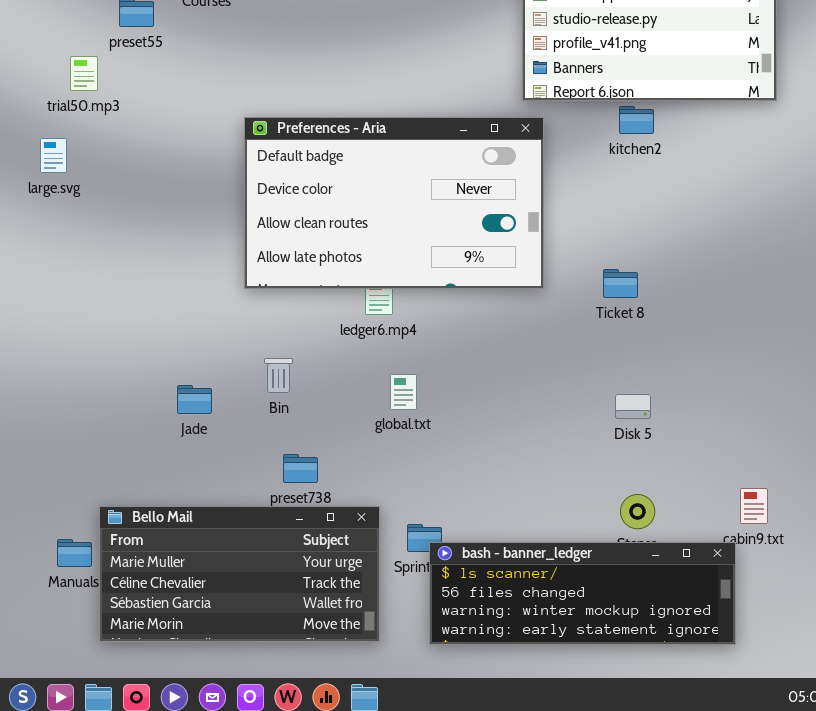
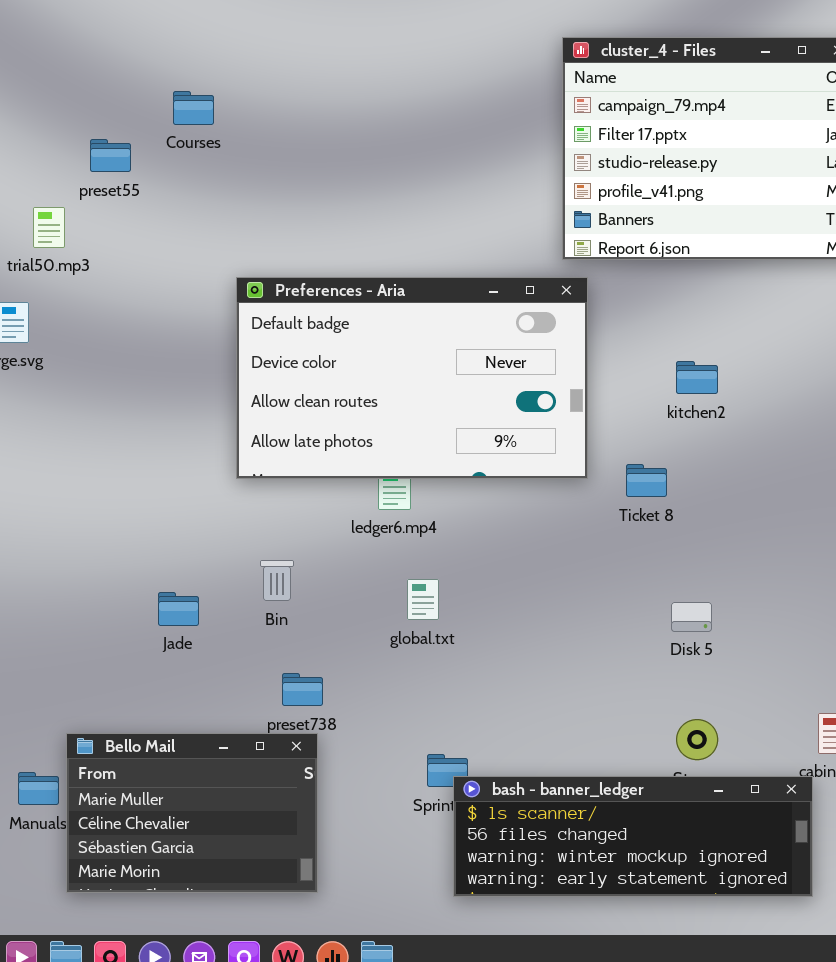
kitchen2: [619,106,654,134] -> [676,361,718,394], moved
Ticket 8: [603,269,638,298] -> [626,464,667,497], moved
Bello Mail: [99,506,380,642] -> [66,733,318,893], resized

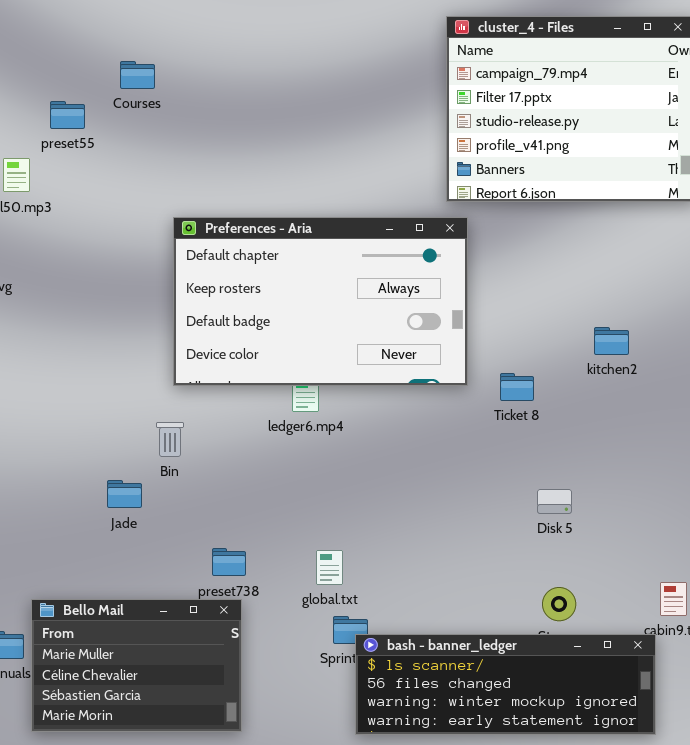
Preferences - Aria: [236,277,588,479] -> [173,217,468,386], scrolled up 2 rows
kitchen2: [676,361,718,394] -> [594,327,629,355], moved
Bin: [260,560,294,601] -> [156,422,184,457], moved
global.txt: [407,579,439,620] -> [316,550,343,585], moved

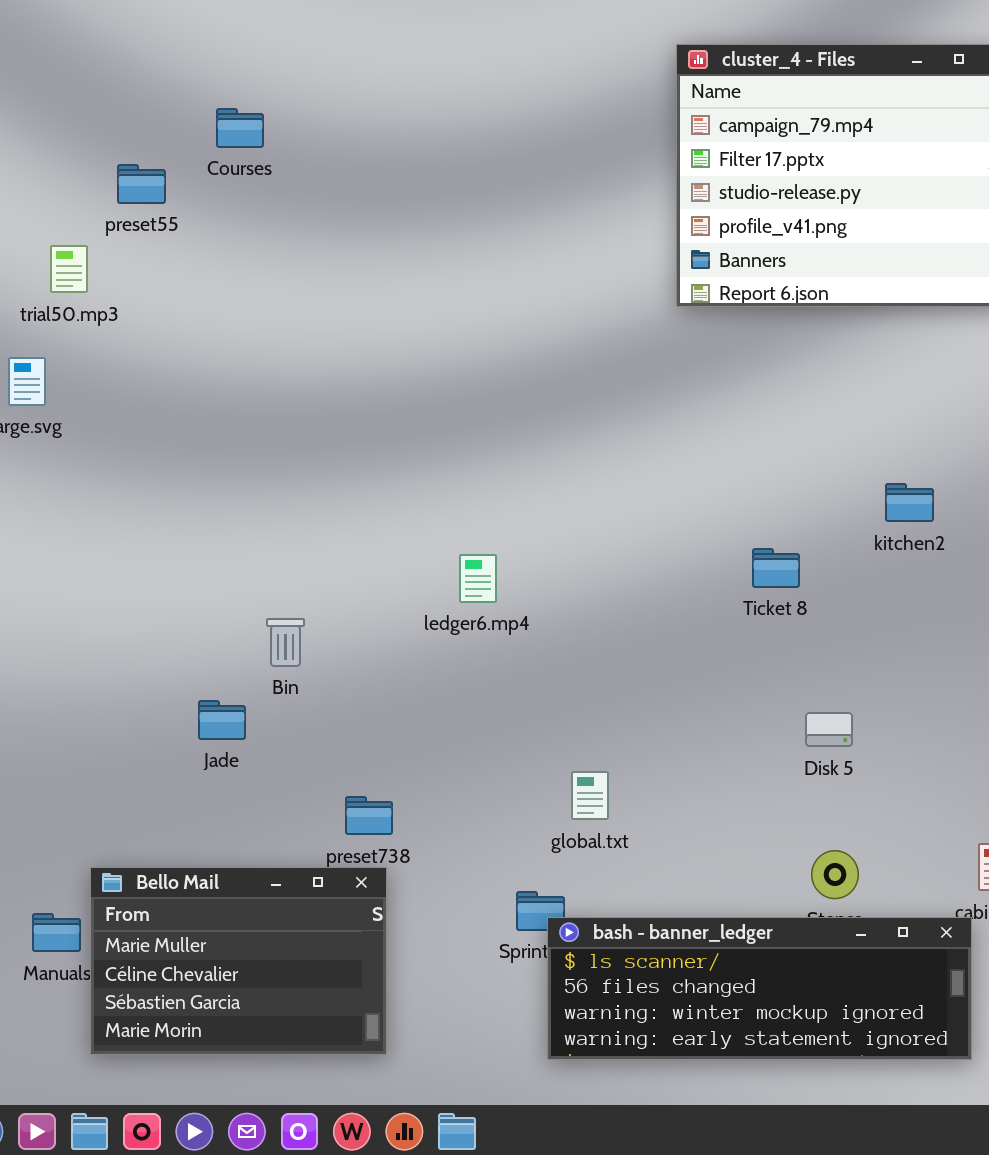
Preferences - Aria: [173,217,468,386] -> none, closed
global.txt: [316,550,343,585] -> [571,771,609,820], moved

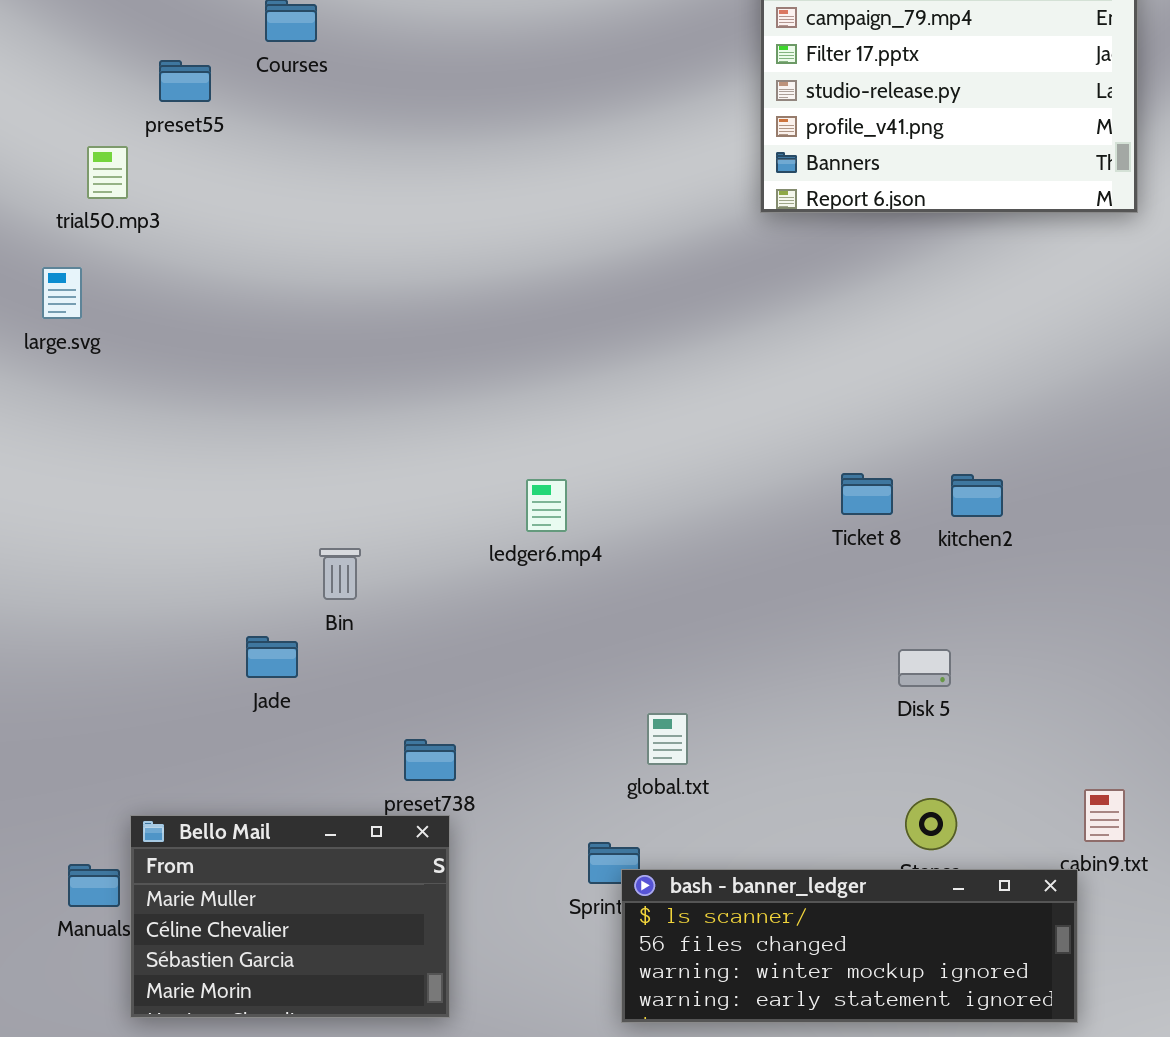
kitchen2: [885,483,934,522] -> [951,474,1003,517], moved

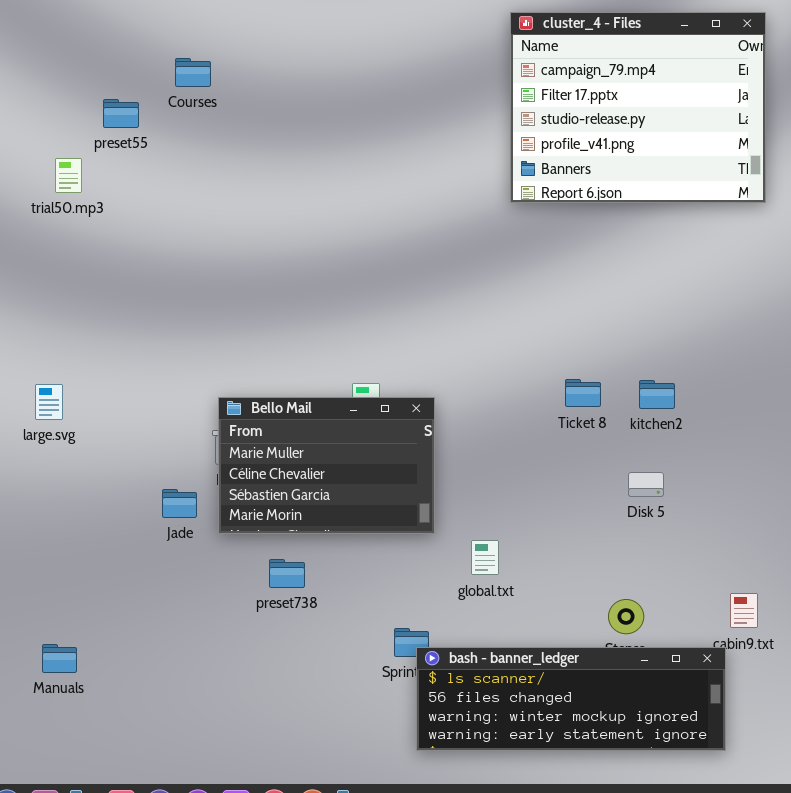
large.svg: [42,267,82,319] -> [35,384,63,420], moved
Disk 5: [898,649,951,687] -> [628,472,664,497], moved
global.txt: [647,713,688,765] -> [471,540,499,575], moved
Bello Mail: [130,815,450,1018] -> [218,397,435,534], moved

